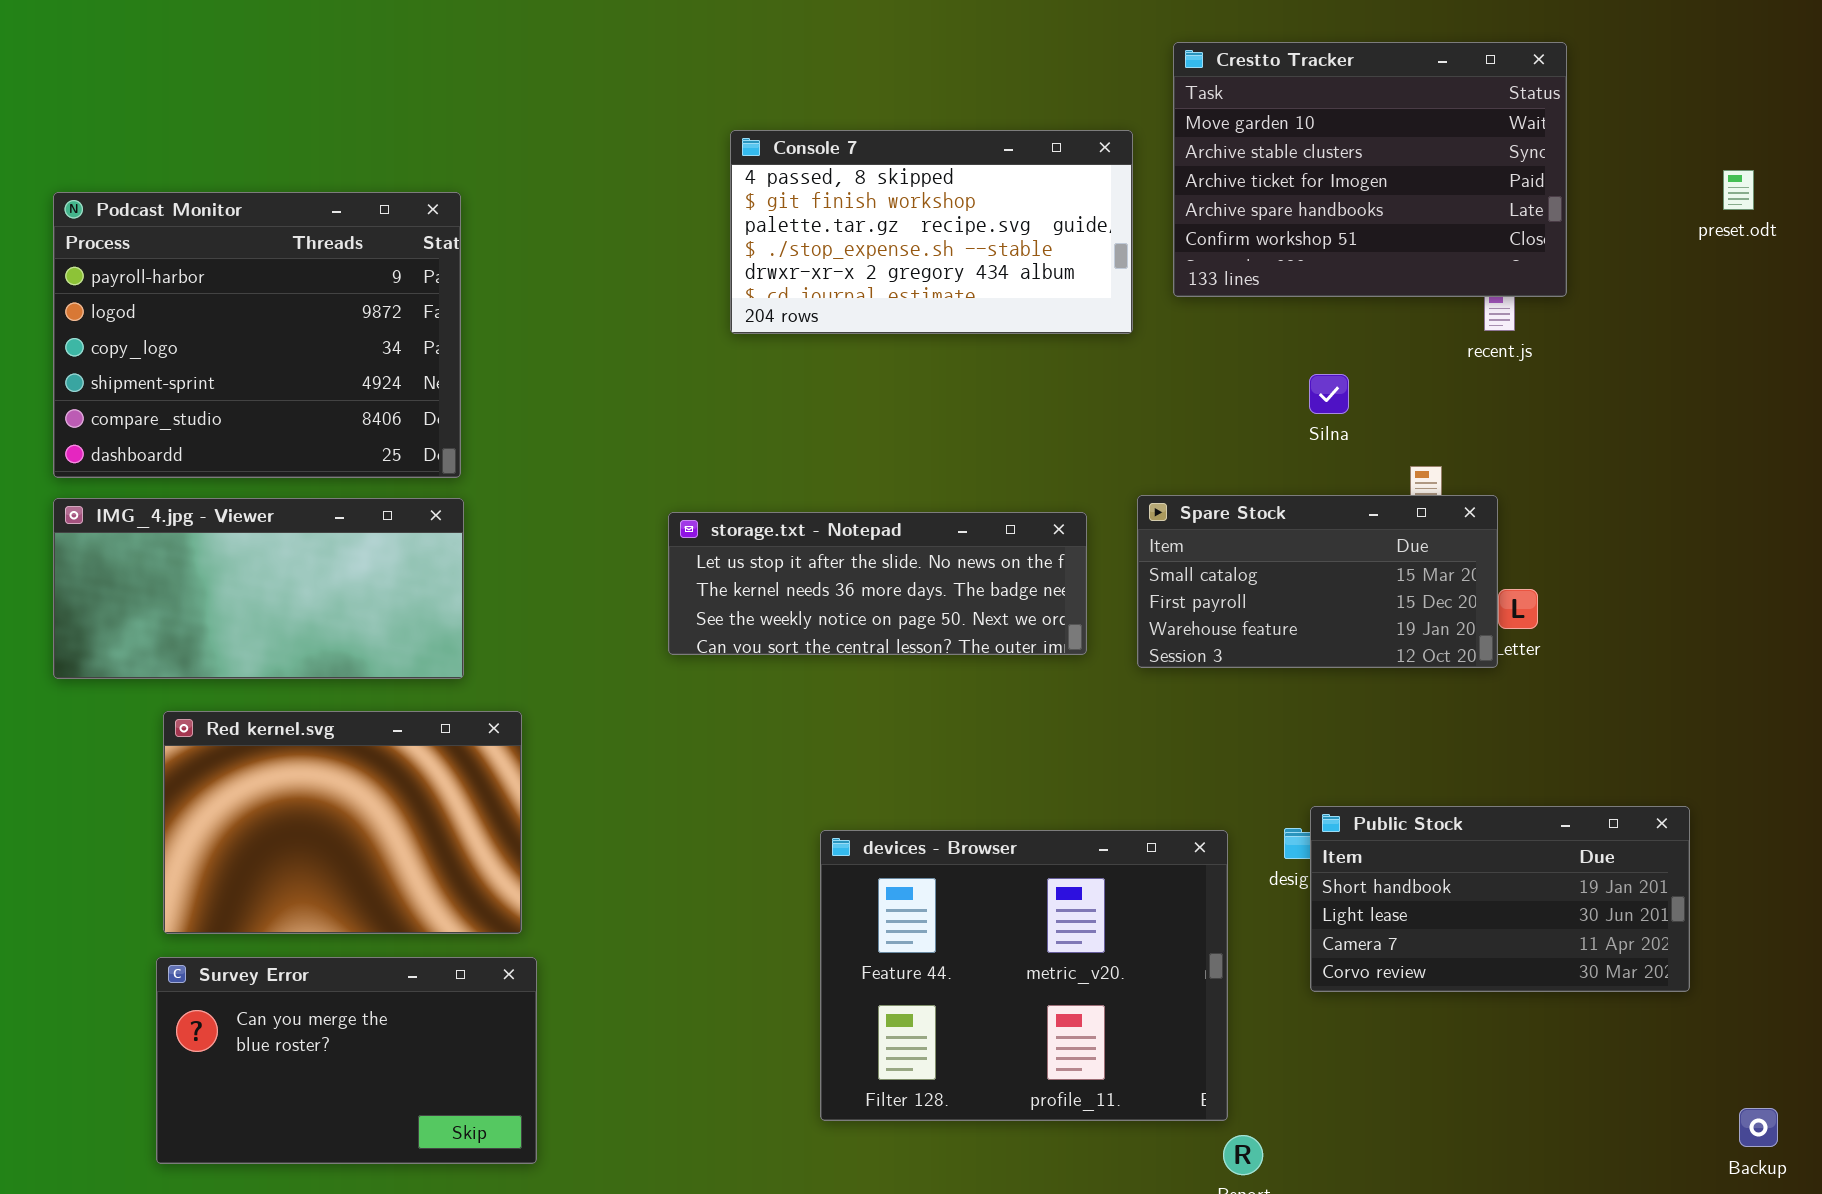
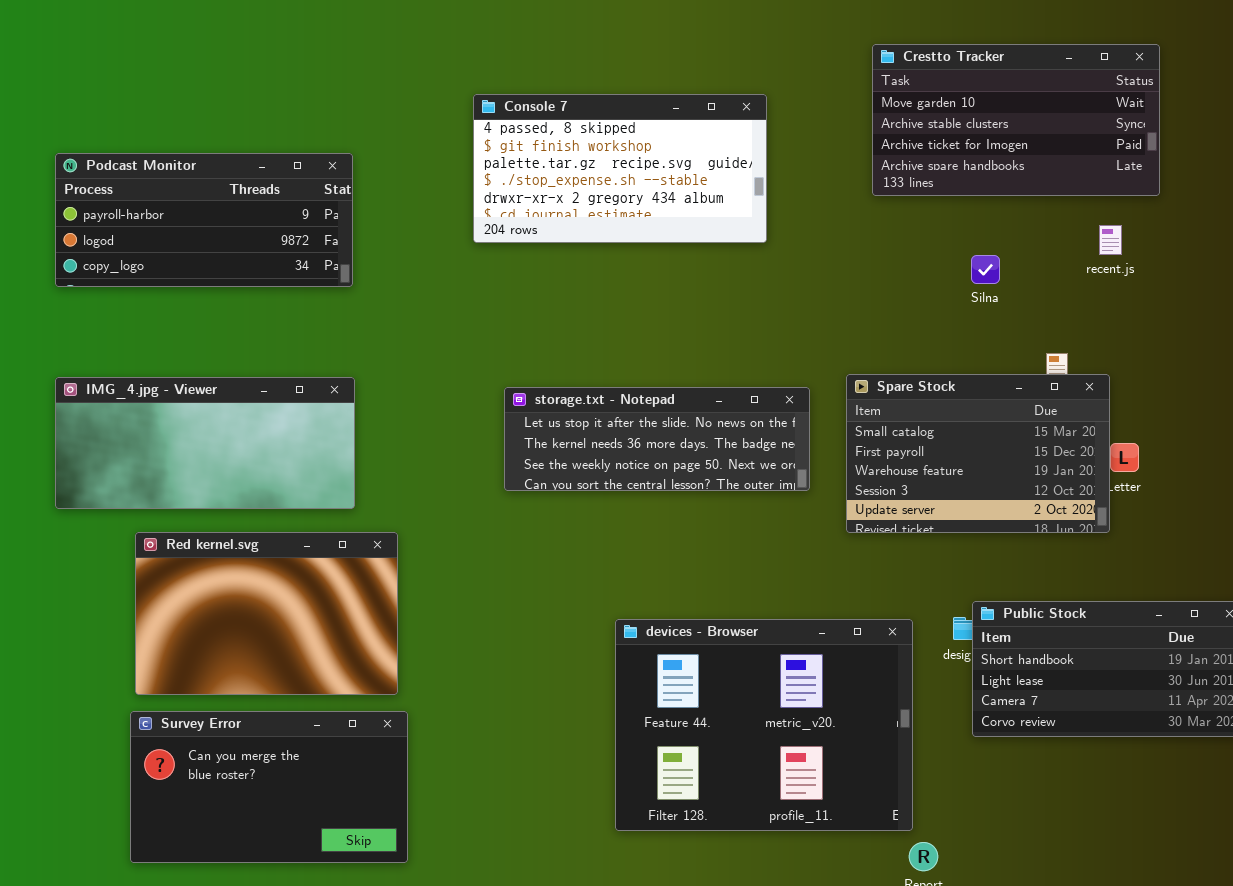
Crestto Tracker: [1173,42,1567,297] -> [872,44,1160,196], resized
Console 7: [730,130,1133,334] -> [473,94,767,243], moved
Podcast Monitor: [53,192,461,478] -> [55,153,353,287], resized
Silna: [1309,374,1349,414] -> [971,255,1000,284], moved
Spare Stock: [1137,495,1498,668] -> [846,374,1110,533], resized

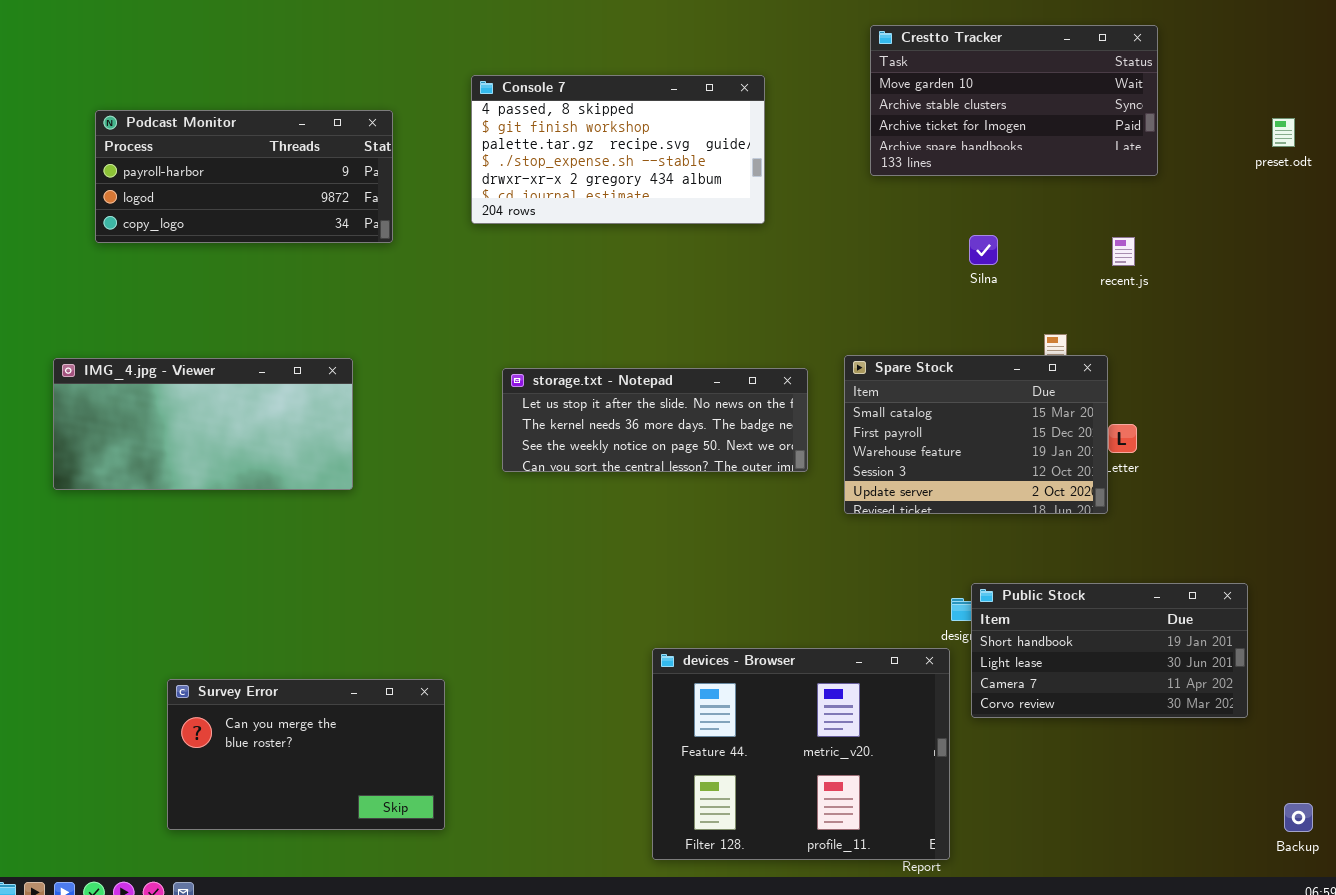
Podcast Monitor: [55,153,353,287] -> [95,110,393,243], moved
recent.js: [1099,225,1122,255] -> [1112,237,1135,266], moved
Red kernel.svg: [135,532,398,695] -> none, closed
devices - Browser: [615,619,913,831] -> [652,648,950,860], moved
Survey Error: [130,711,408,863] -> [167,679,445,830], moved

